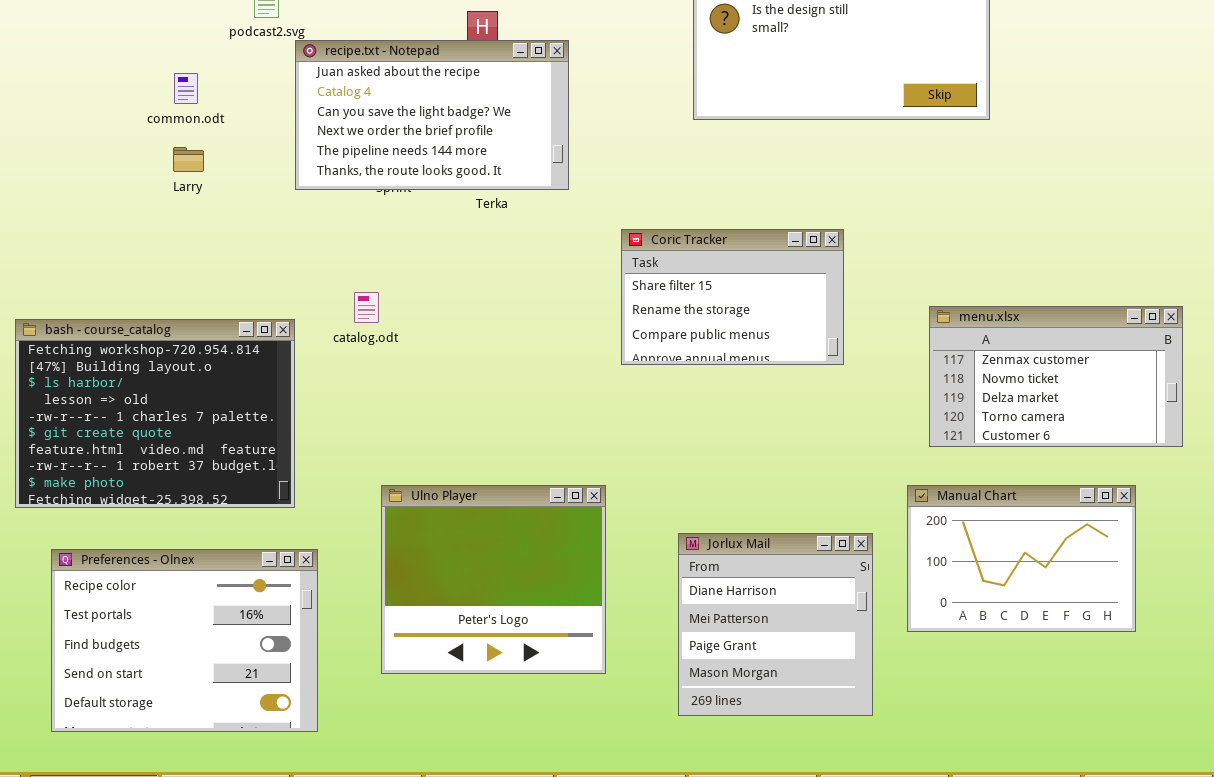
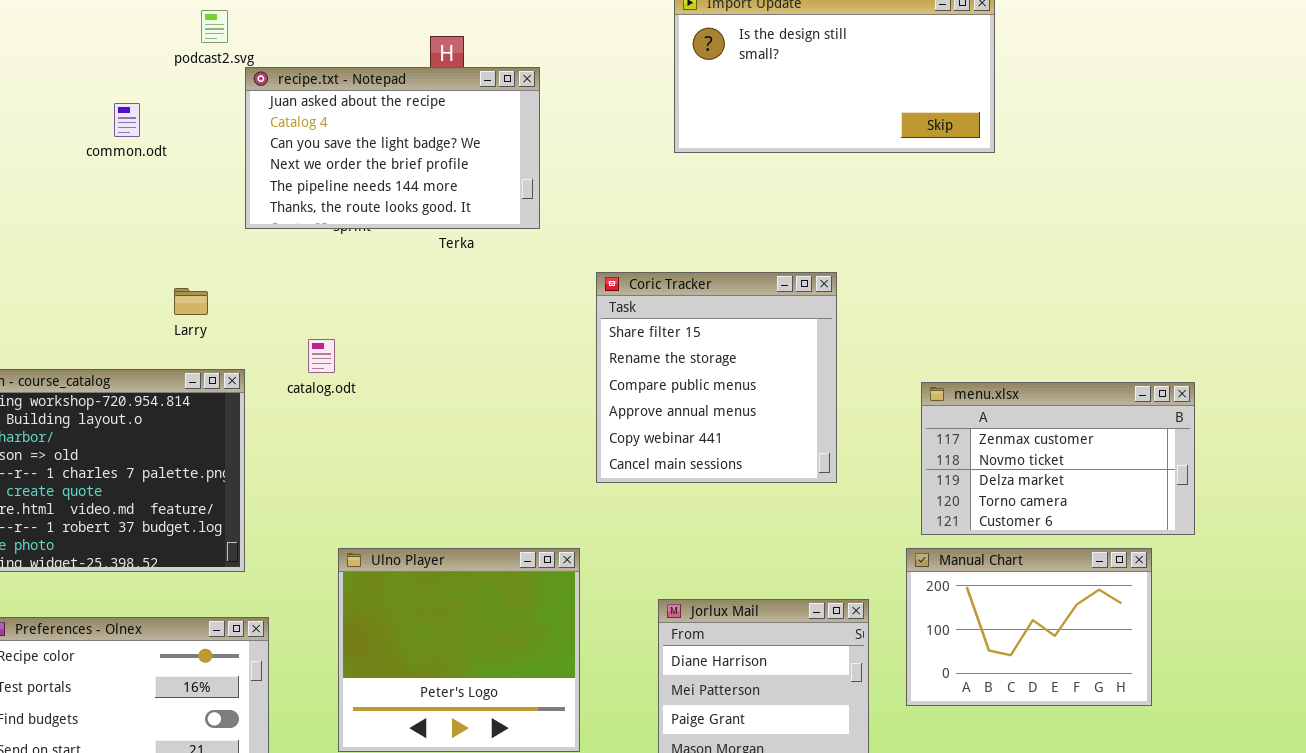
Larry: [173,147,204,172] -> [174,288,208,315], moved
Coric Tracker: [621,229,844,365] -> [596,272,837,483], resized
menu.xlsx: [929,306,1183,447] -> [921,382,1195,535], moved

